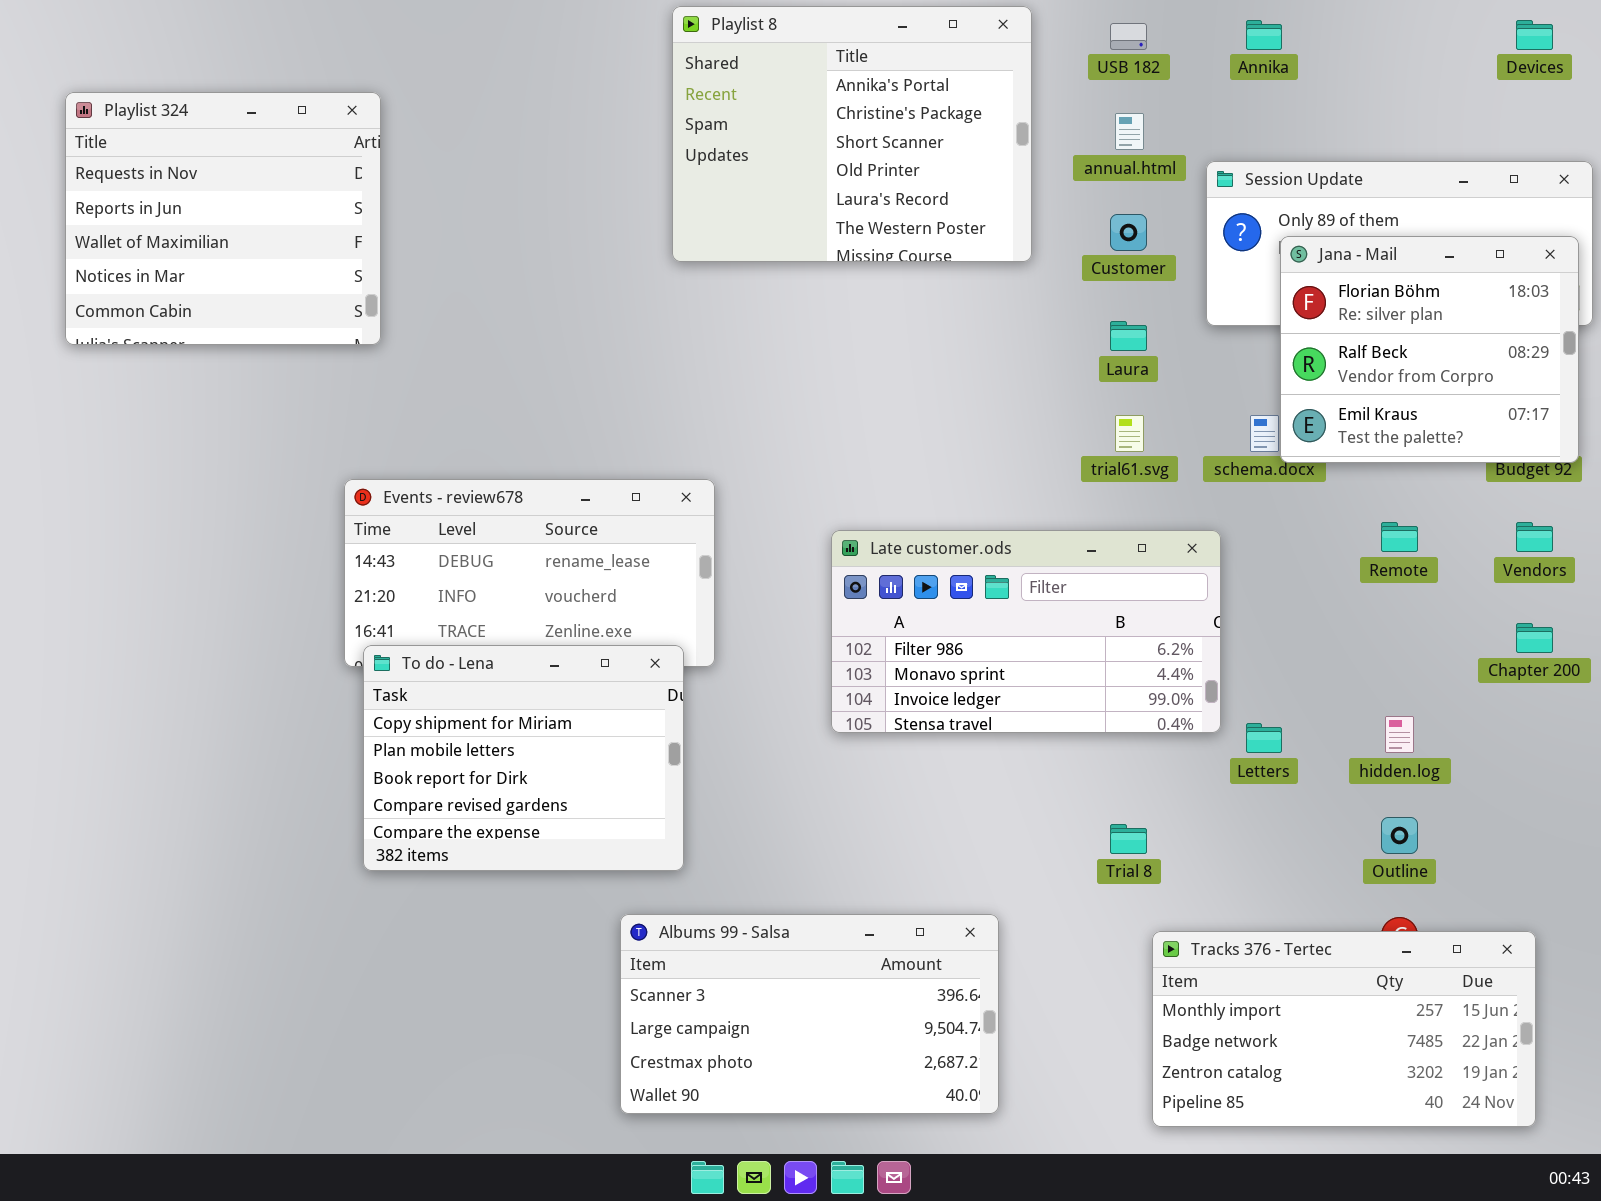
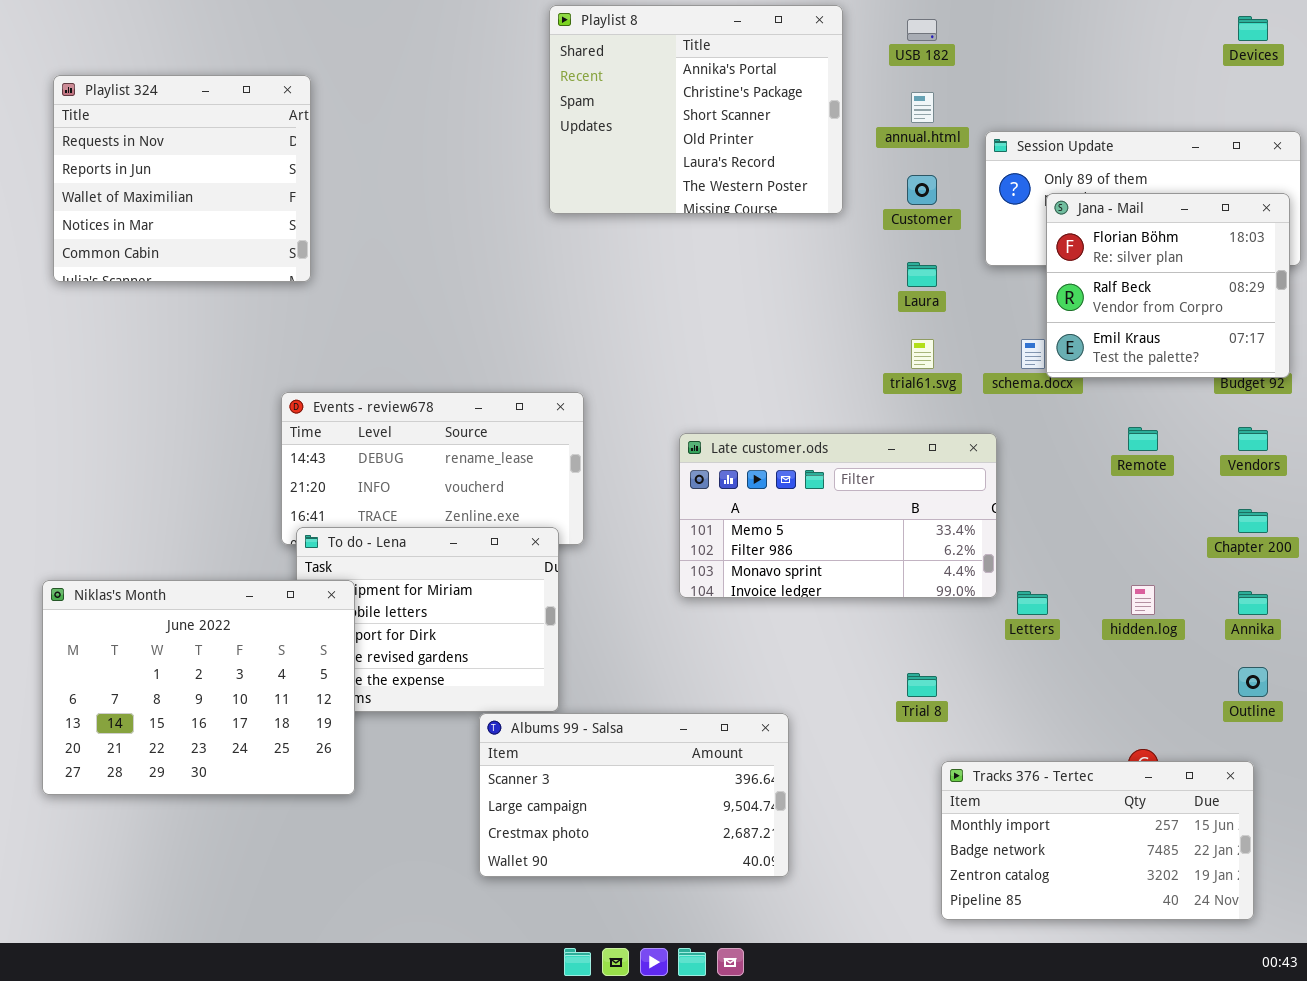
Annika: [1246,20,1282,50] -> [1238,591,1268,615], moved
Late customer.ods: [831,530,1221,733] -> [679,433,997,598], scrolled up 1 row
Niklas's Month: none -> [42,580,355,795], opened
Outline: [1381,817,1418,854] -> [1238,667,1268,697], moved
Albums 99 - Salsa: [620,914,999,1114] -> [479,713,789,877], moved

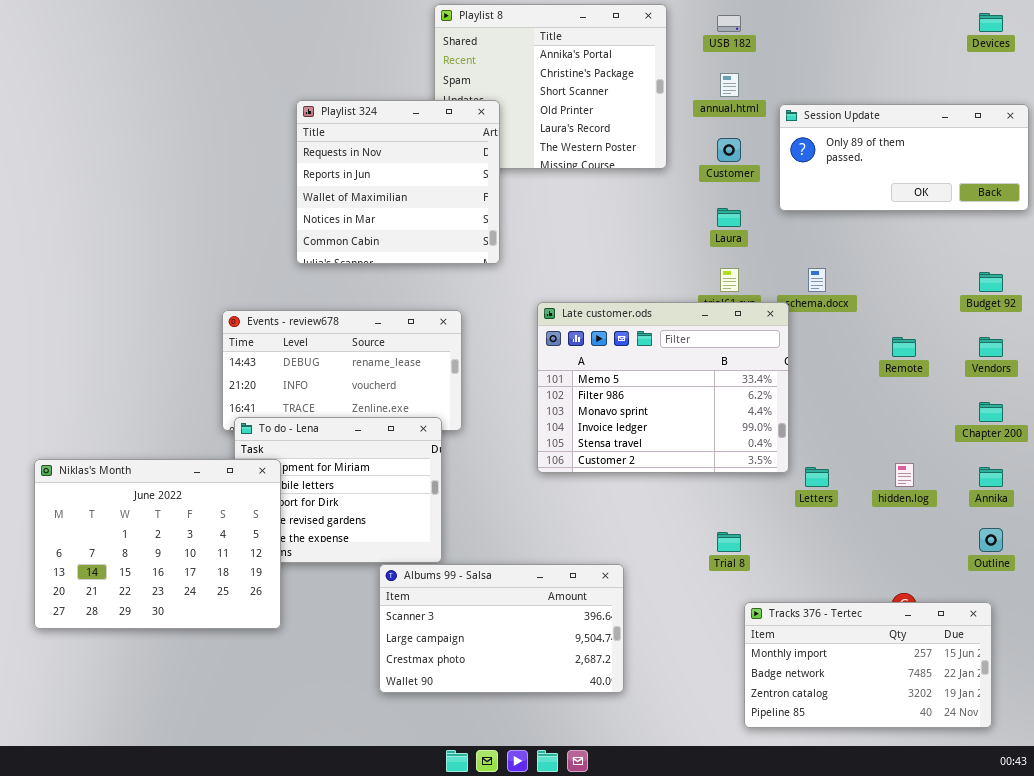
Playlist 324: [53,75,311,282] -> [296,100,500,264], moved
Jana - Mail: [1046,193,1290,378] -> none, closed
Late customer.ods: [679,433,997,598] -> [537,302,789,473], resized

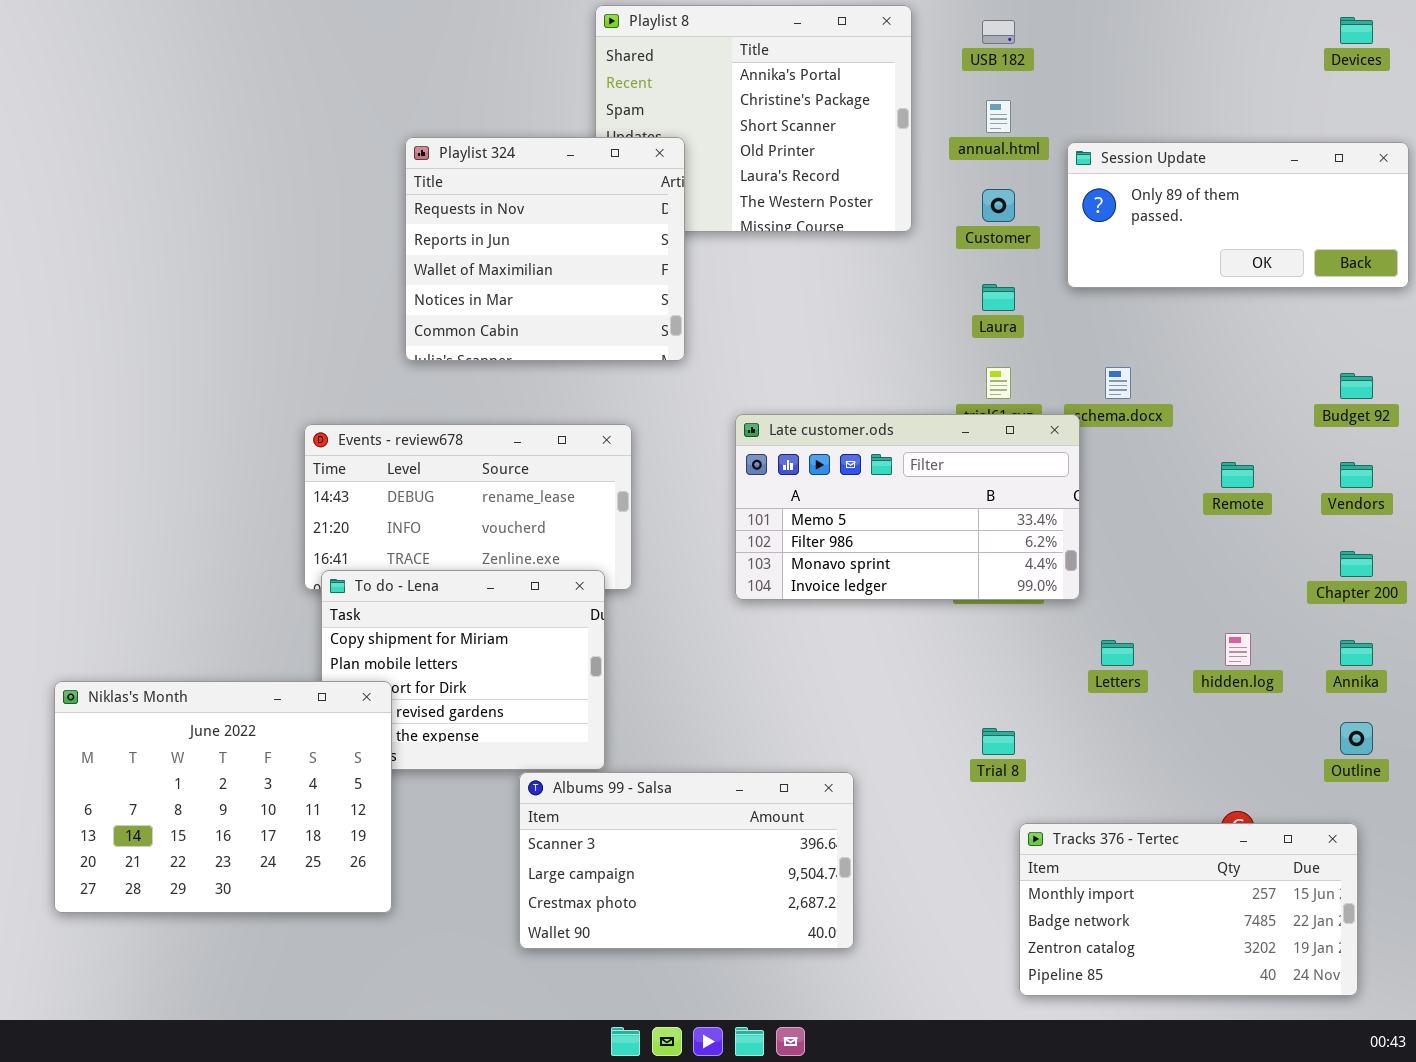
Late customer.ods: [537,302,789,473] -> [735,414,1080,600], resized
Niklas's Month: [34,459,281,629] -> [54,681,392,913], moved

